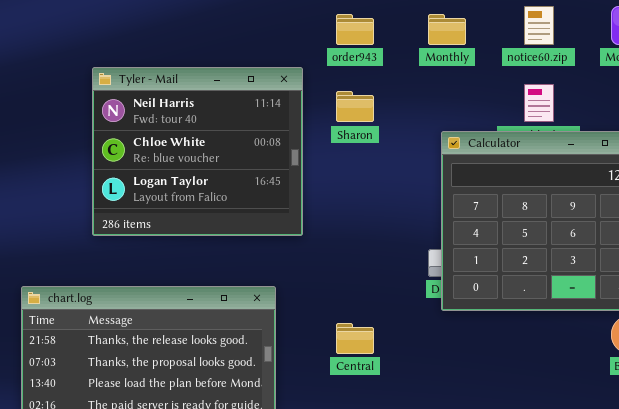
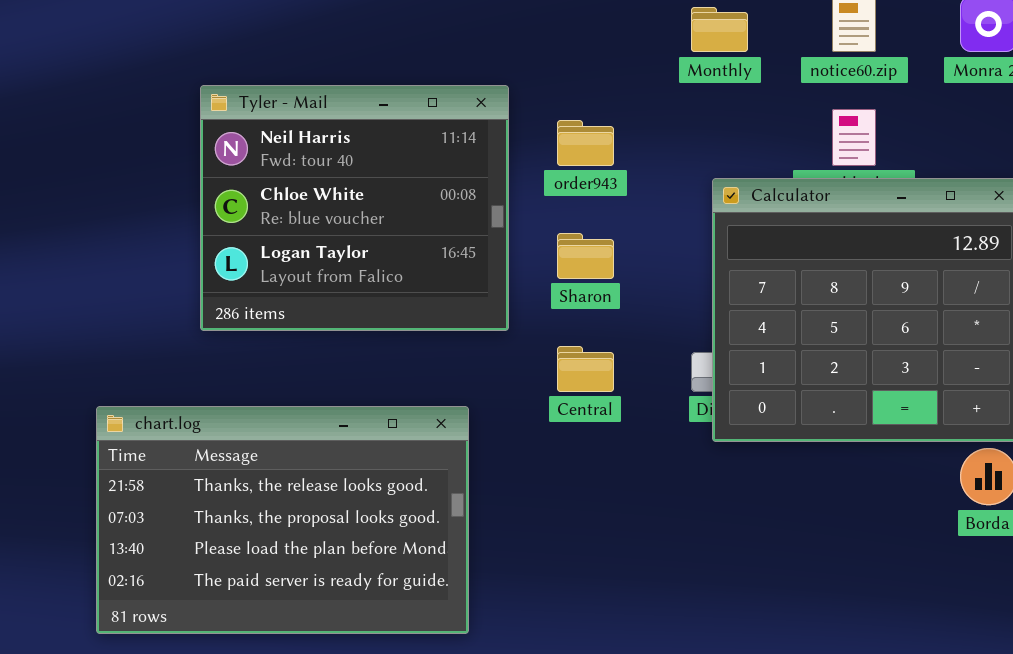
order943: [336,14,374,45] -> [557,120,614,166], moved
Sharon: [336,91,374,122] -> [557,233,614,279], moved
Central: [336,323,374,354] -> [557,346,614,392], moved

